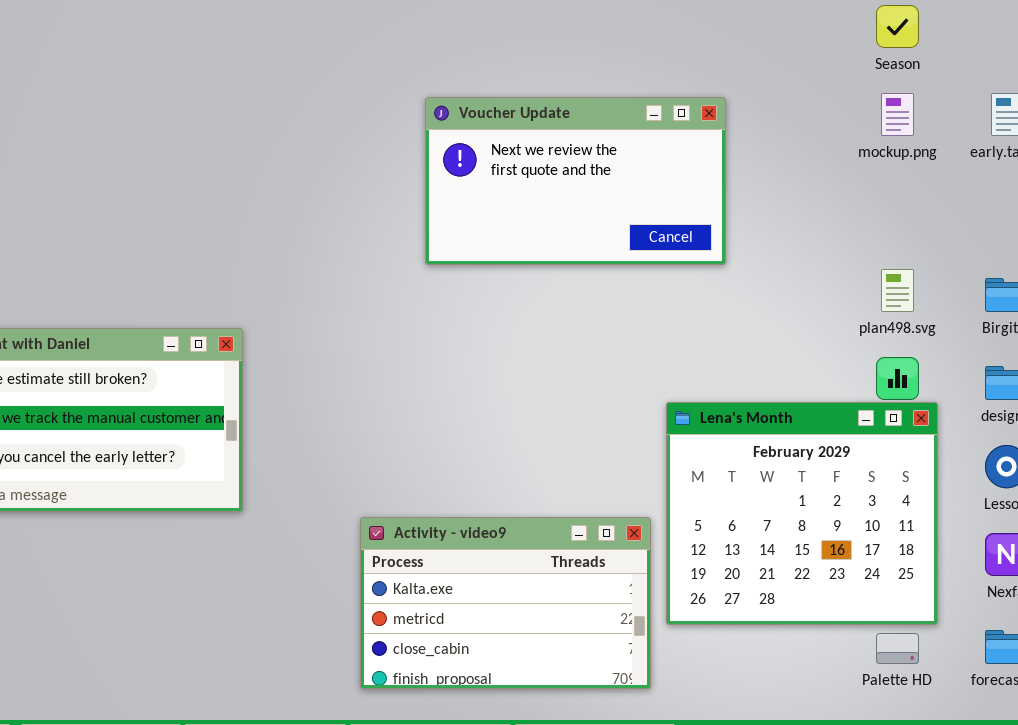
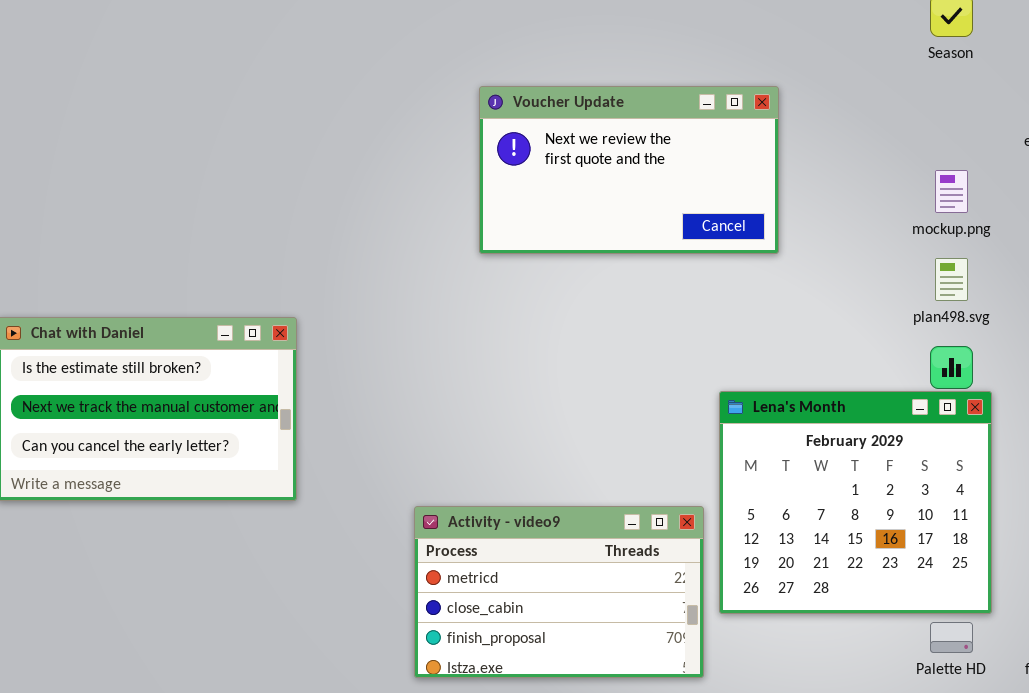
mockup.png: [881,93,914,136] -> [935,170,968,213], moved
Activity - video9: [360,517,651,689] -> [414,506,704,678], scrolled down 1 row

